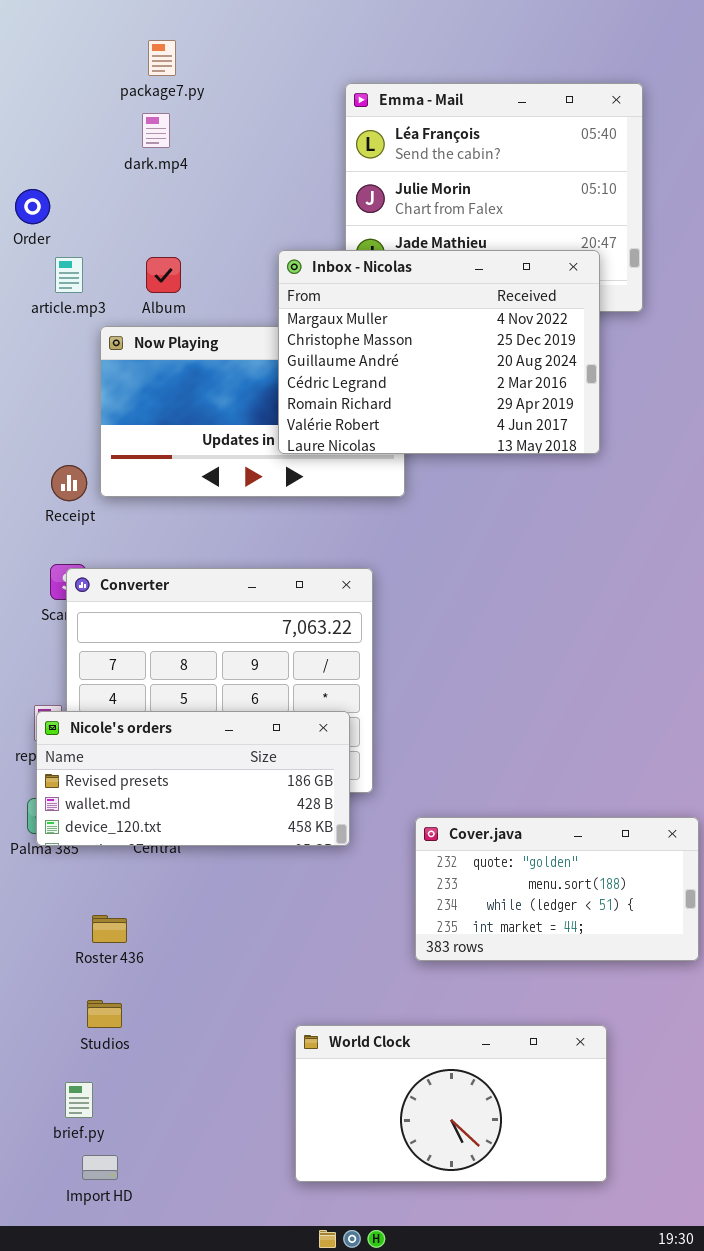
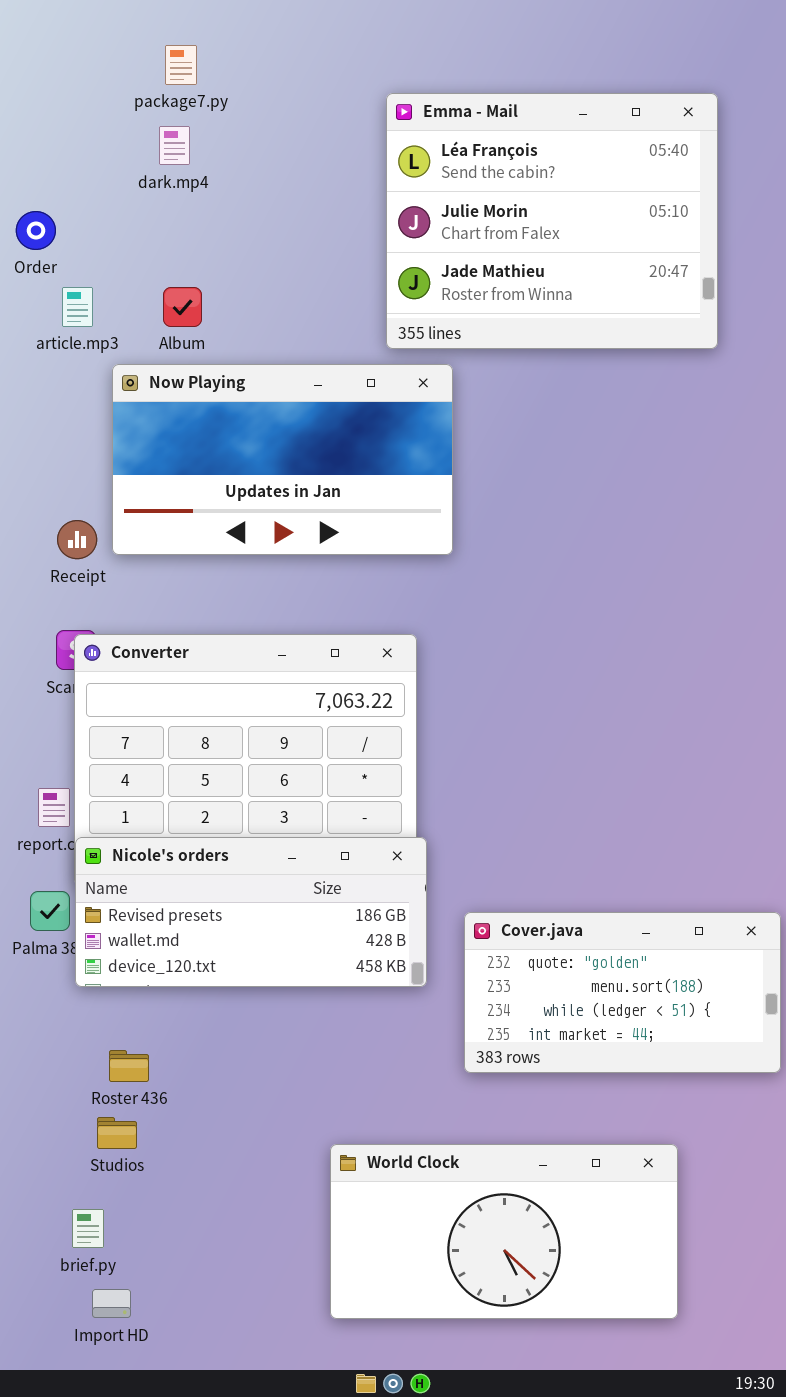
Inbox - Nicolas: [278,250,600,454] -> none, closed
Nicole's orders: [36,711,350,846] -> [75,837,427,987], moved
Roster 436: [92,915,127,943] -> [109,1050,149,1082], moved

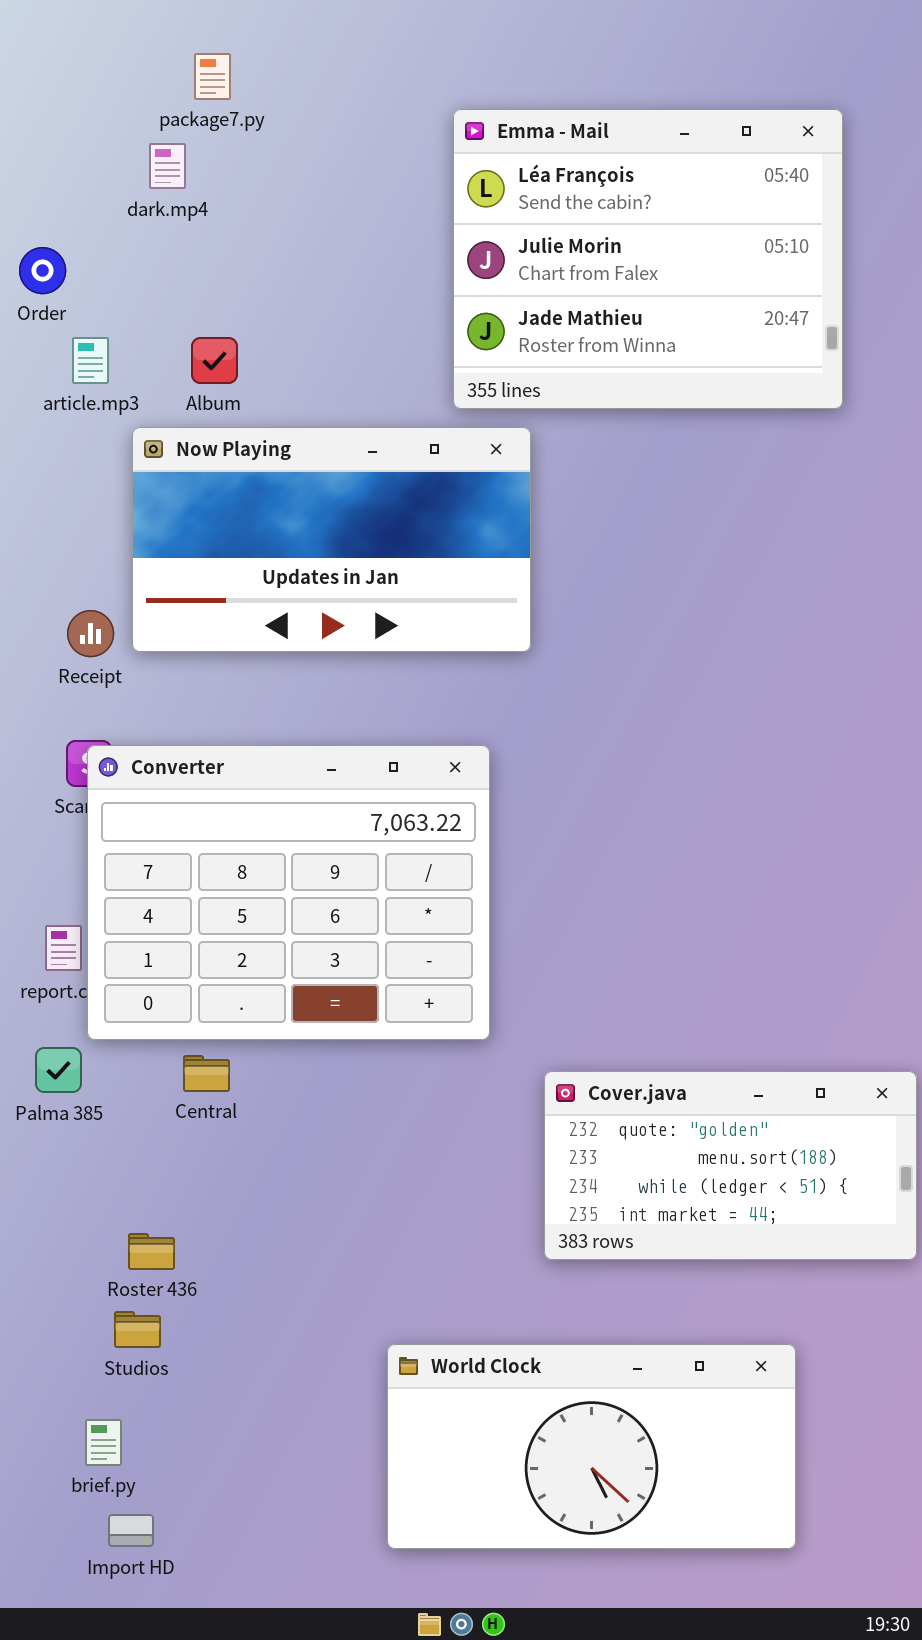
dark.mp4: [159,126,190,165] -> [149,143,186,189], moved
Nicole's orders: [75,837,427,987] -> none, closed

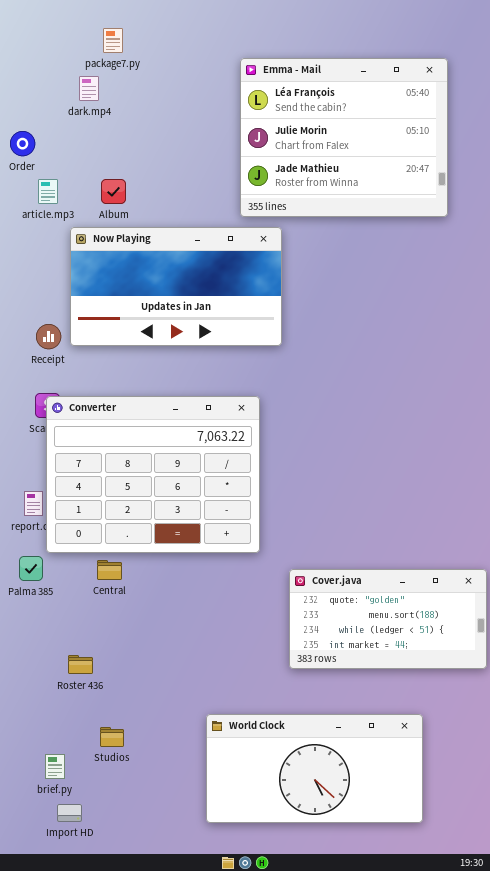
Studios: [114,1311,161,1348] -> [100,727,124,747], moved

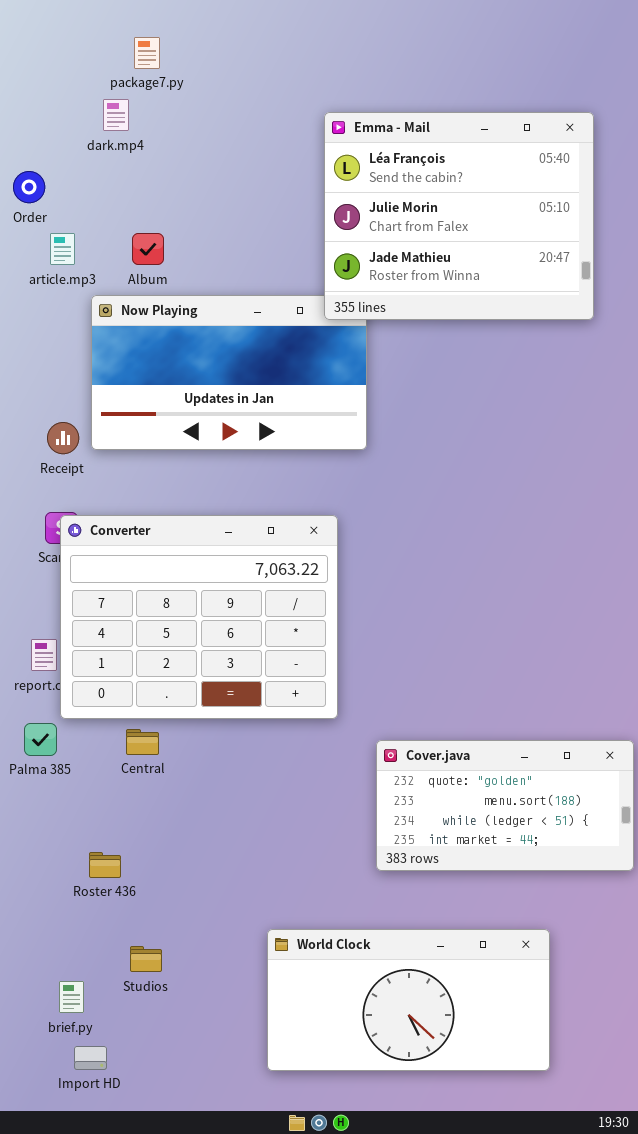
Emma - Mail: [240,58,448,217] -> [324,112,594,320], moved

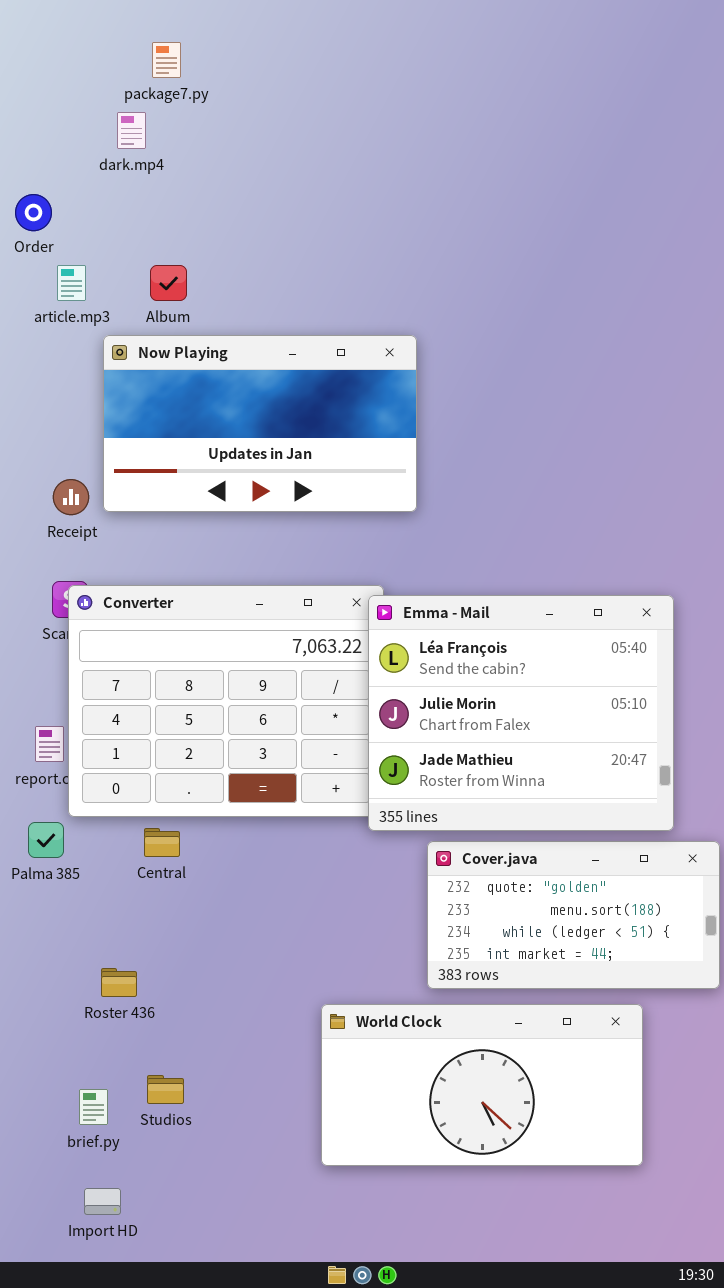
Emma - Mail: [324,112,594,320] -> [368,595,674,831], moved
World Clock: [267,929,550,1071] -> [321,1004,643,1166], moved
brief.py: [59,981,84,1013] -> [79,1089,108,1125], moved

